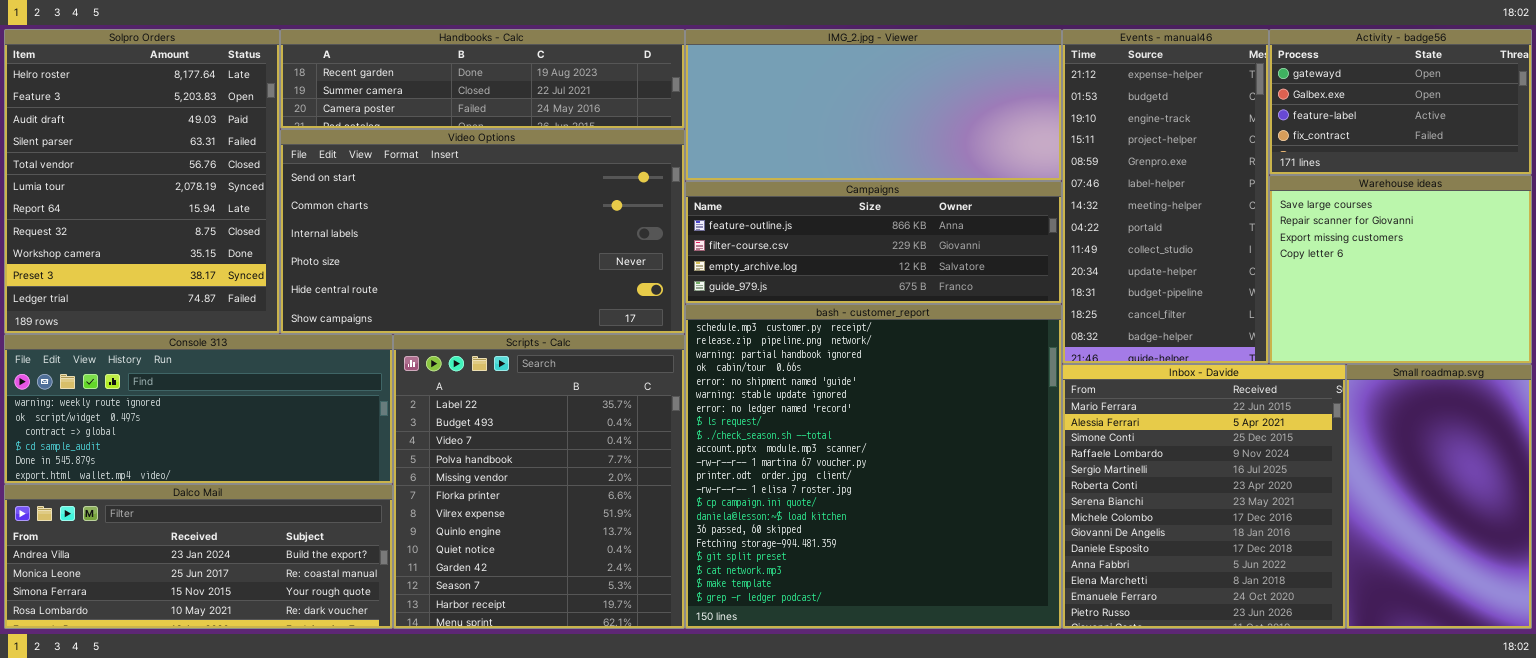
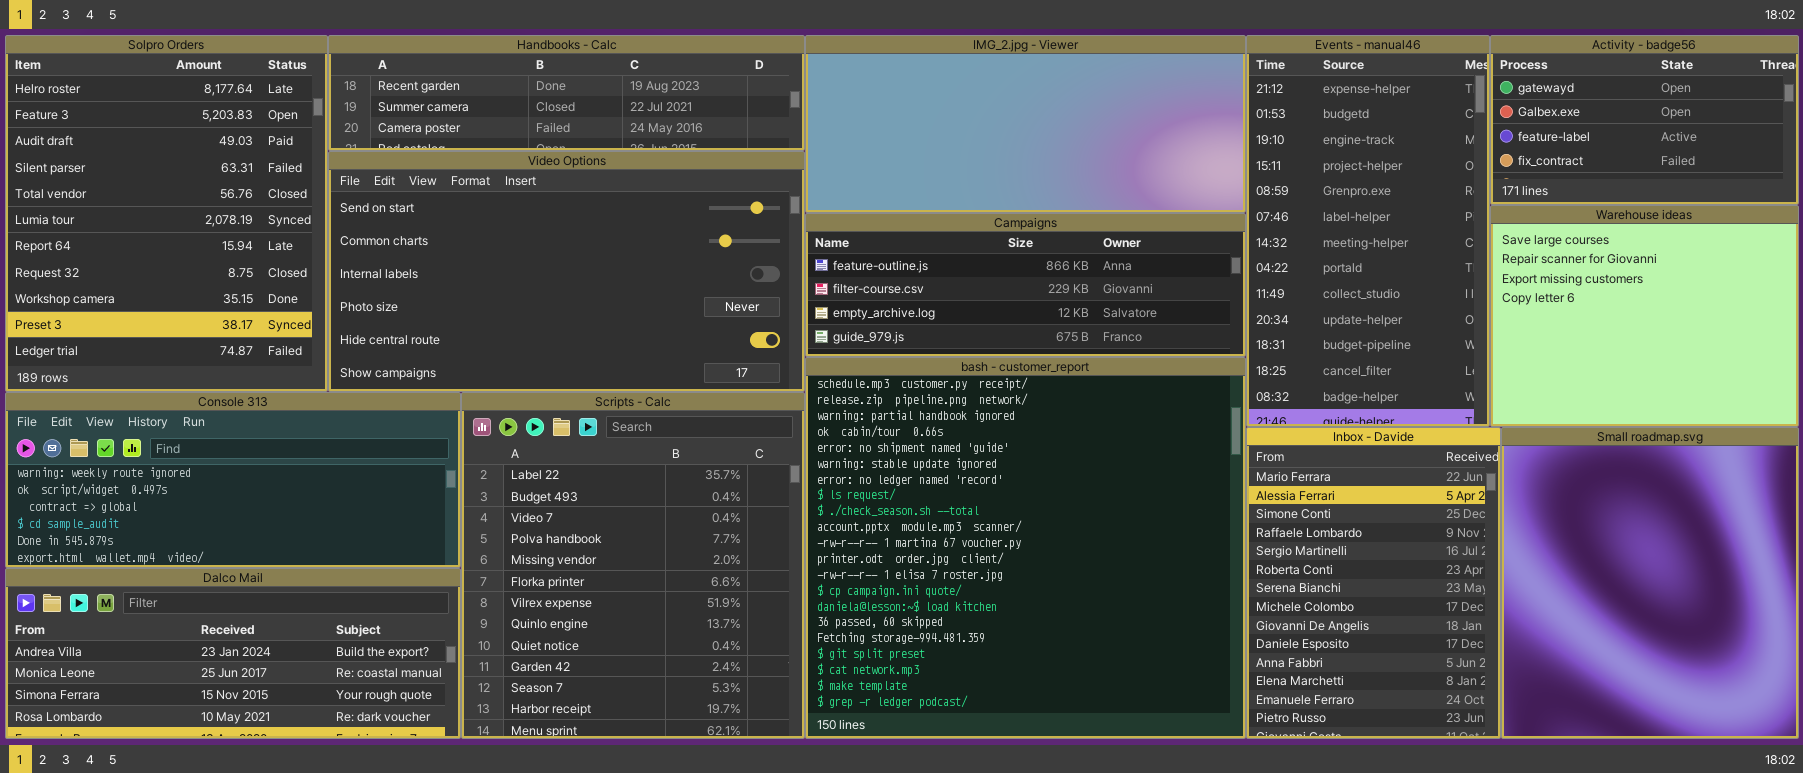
Inbox - Davide: [1062,364,1346,629] -> [1246,427,1501,739], resized
Small roadmap.svg: [1346,364,1532,629] -> [1501,427,1799,739], resized

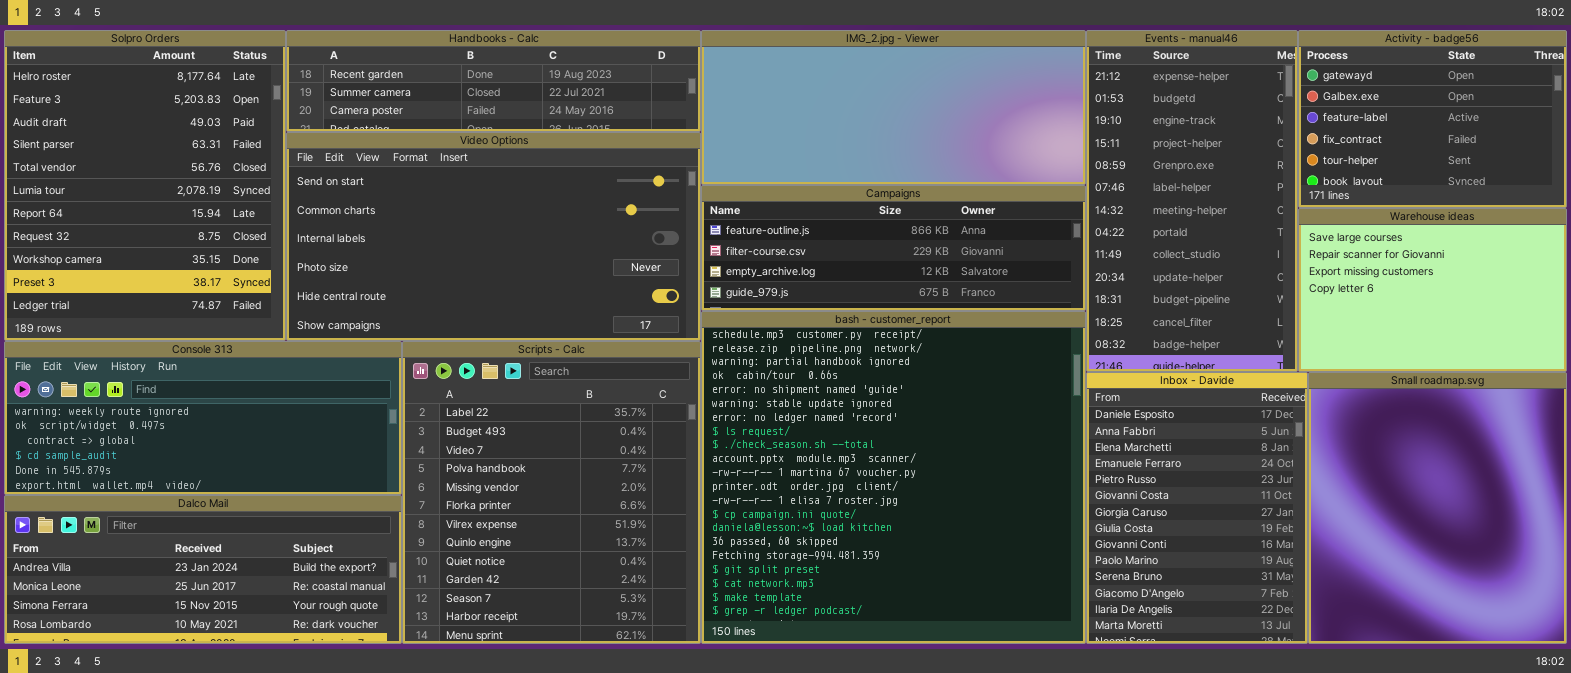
Activity - badge56: [1490,35,1799,205] -> [1298,30,1567,208], resized
Warehouse ideas: [1490,205,1799,427] -> [1298,208,1567,372], resized
Inbox - Davide: [1246,427,1501,739] -> [1086,372,1308,644], scrolled down 9 rows

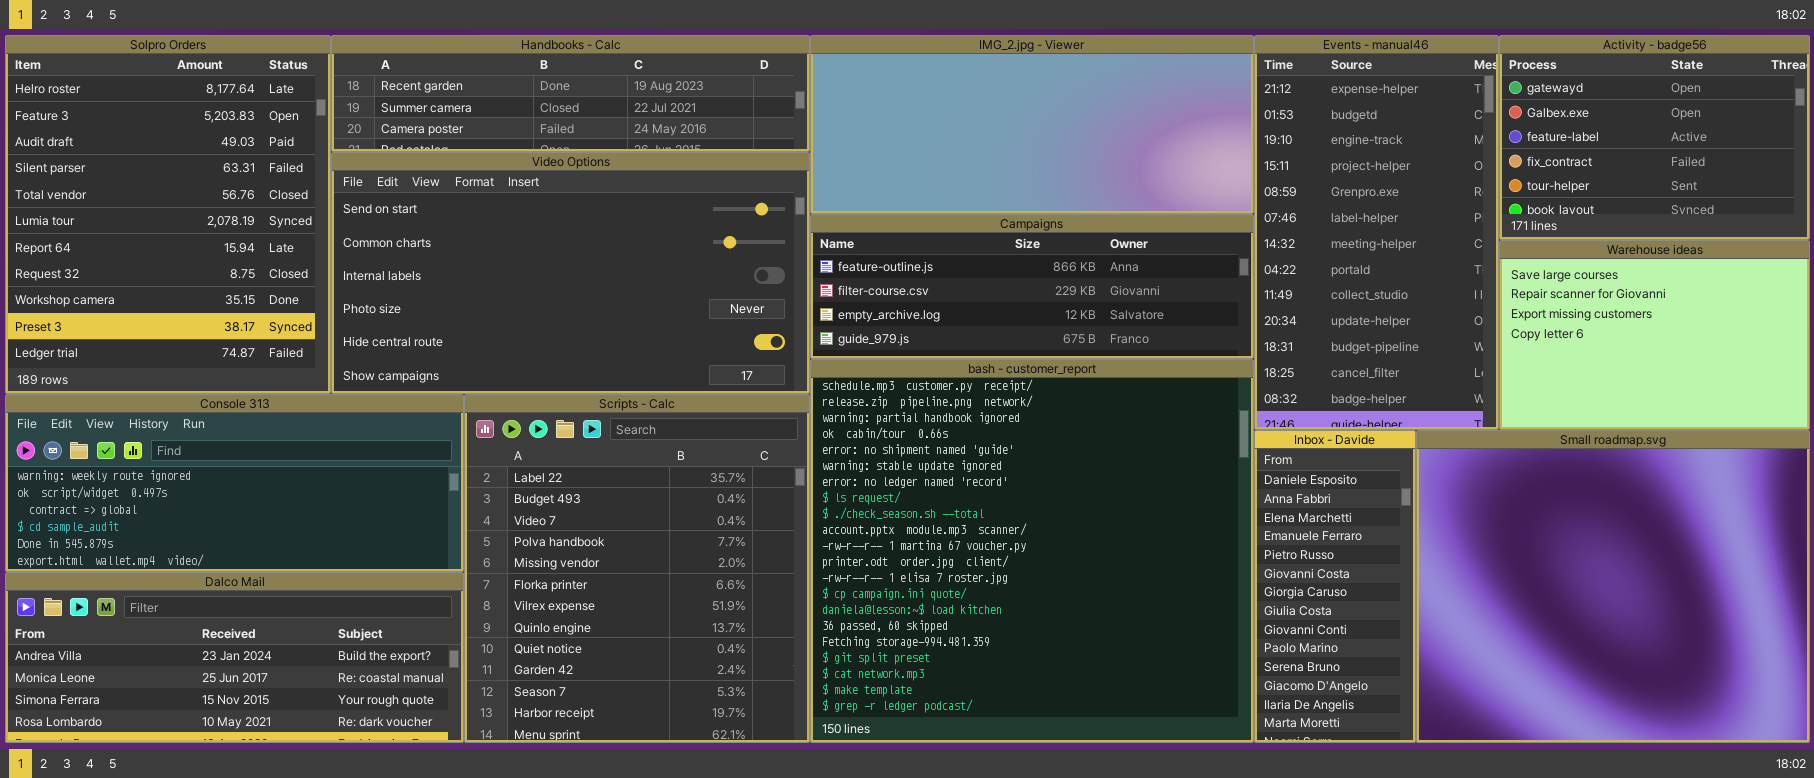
Inbox - Davide: [1086,372,1308,644] -> [1254,430,1416,743], resized
Small roadmap.svg: [1308,372,1567,644] -> [1416,430,1810,743], resized

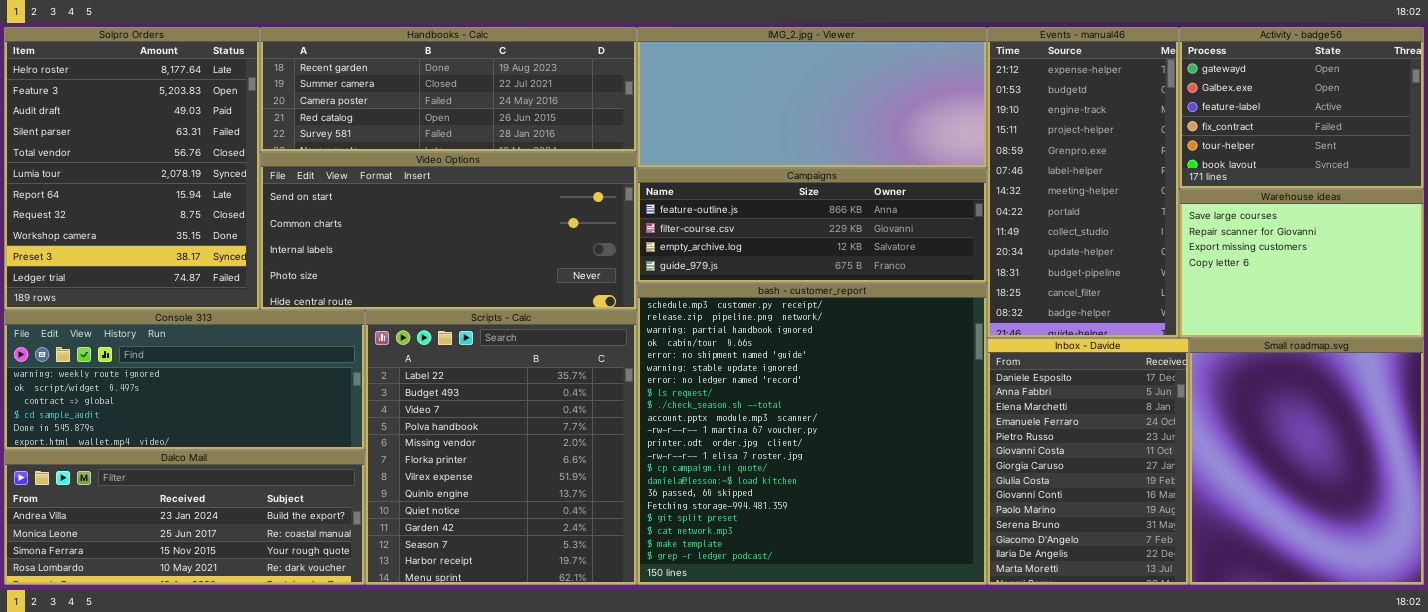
Handbooks - Calc: [331,35,810,152] -> [260,27,637,152], resized
Video Options: [331,152,810,394] -> [260,152,637,310], resized
Inbox - Davide: [1254,430,1416,743] -> [987,338,1189,585], resized
Small roadmap.svg: [1416,430,1810,743] -> [1189,338,1424,585], resized

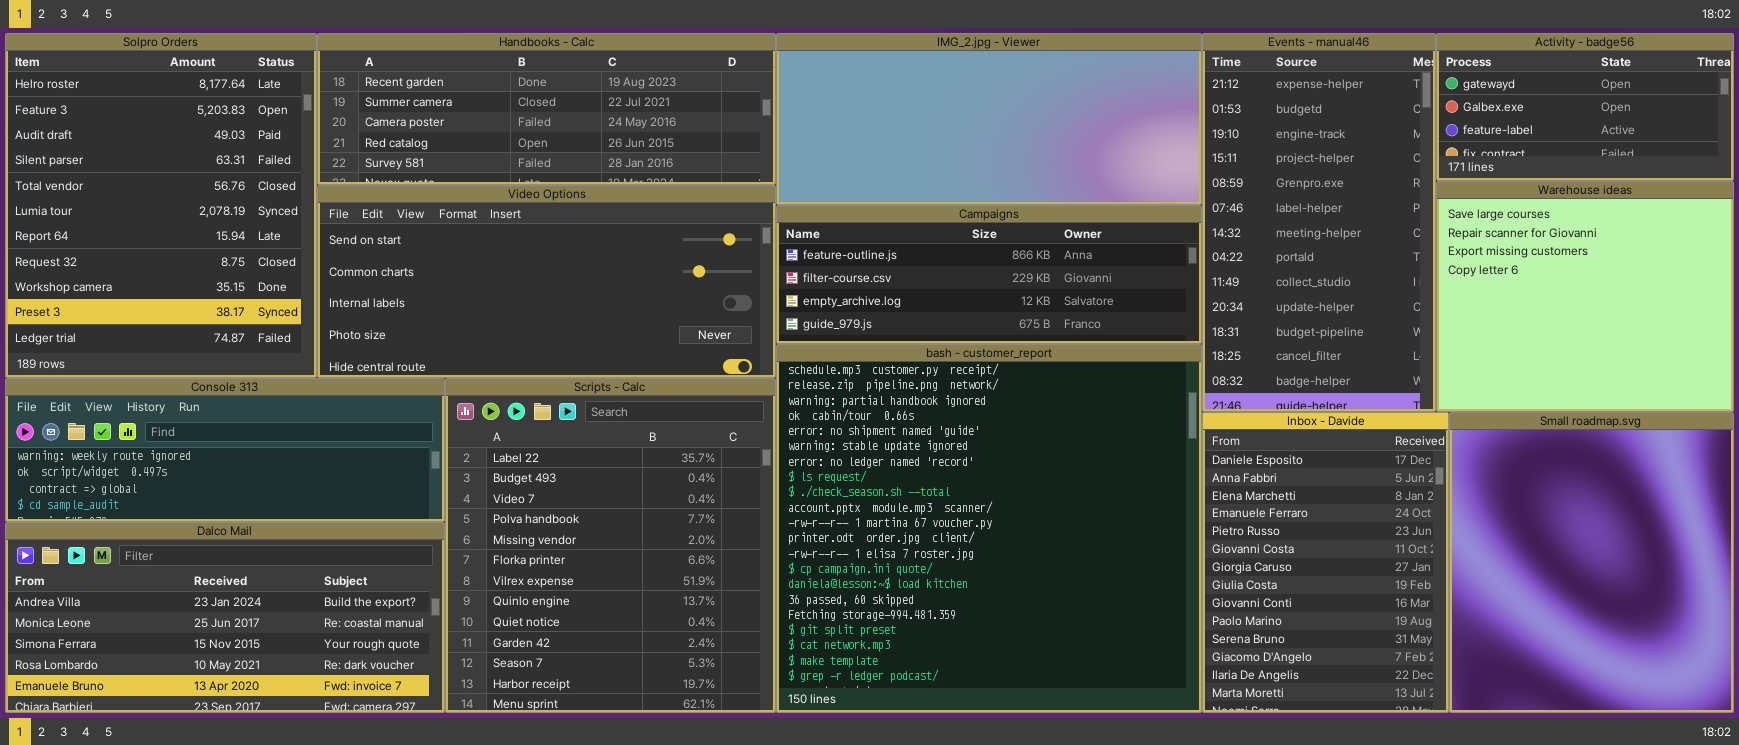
Activity - badge56: [1179,27,1424,189] -> [1436,33,1734,181], resized
Warehouse ideas: [1179,189,1424,338] -> [1436,181,1734,412], resized
Console 313: [4,310,365,450] -> [5,378,445,522], resized
Dalco Mail: [4,450,365,585] -> [5,522,445,713], resized

